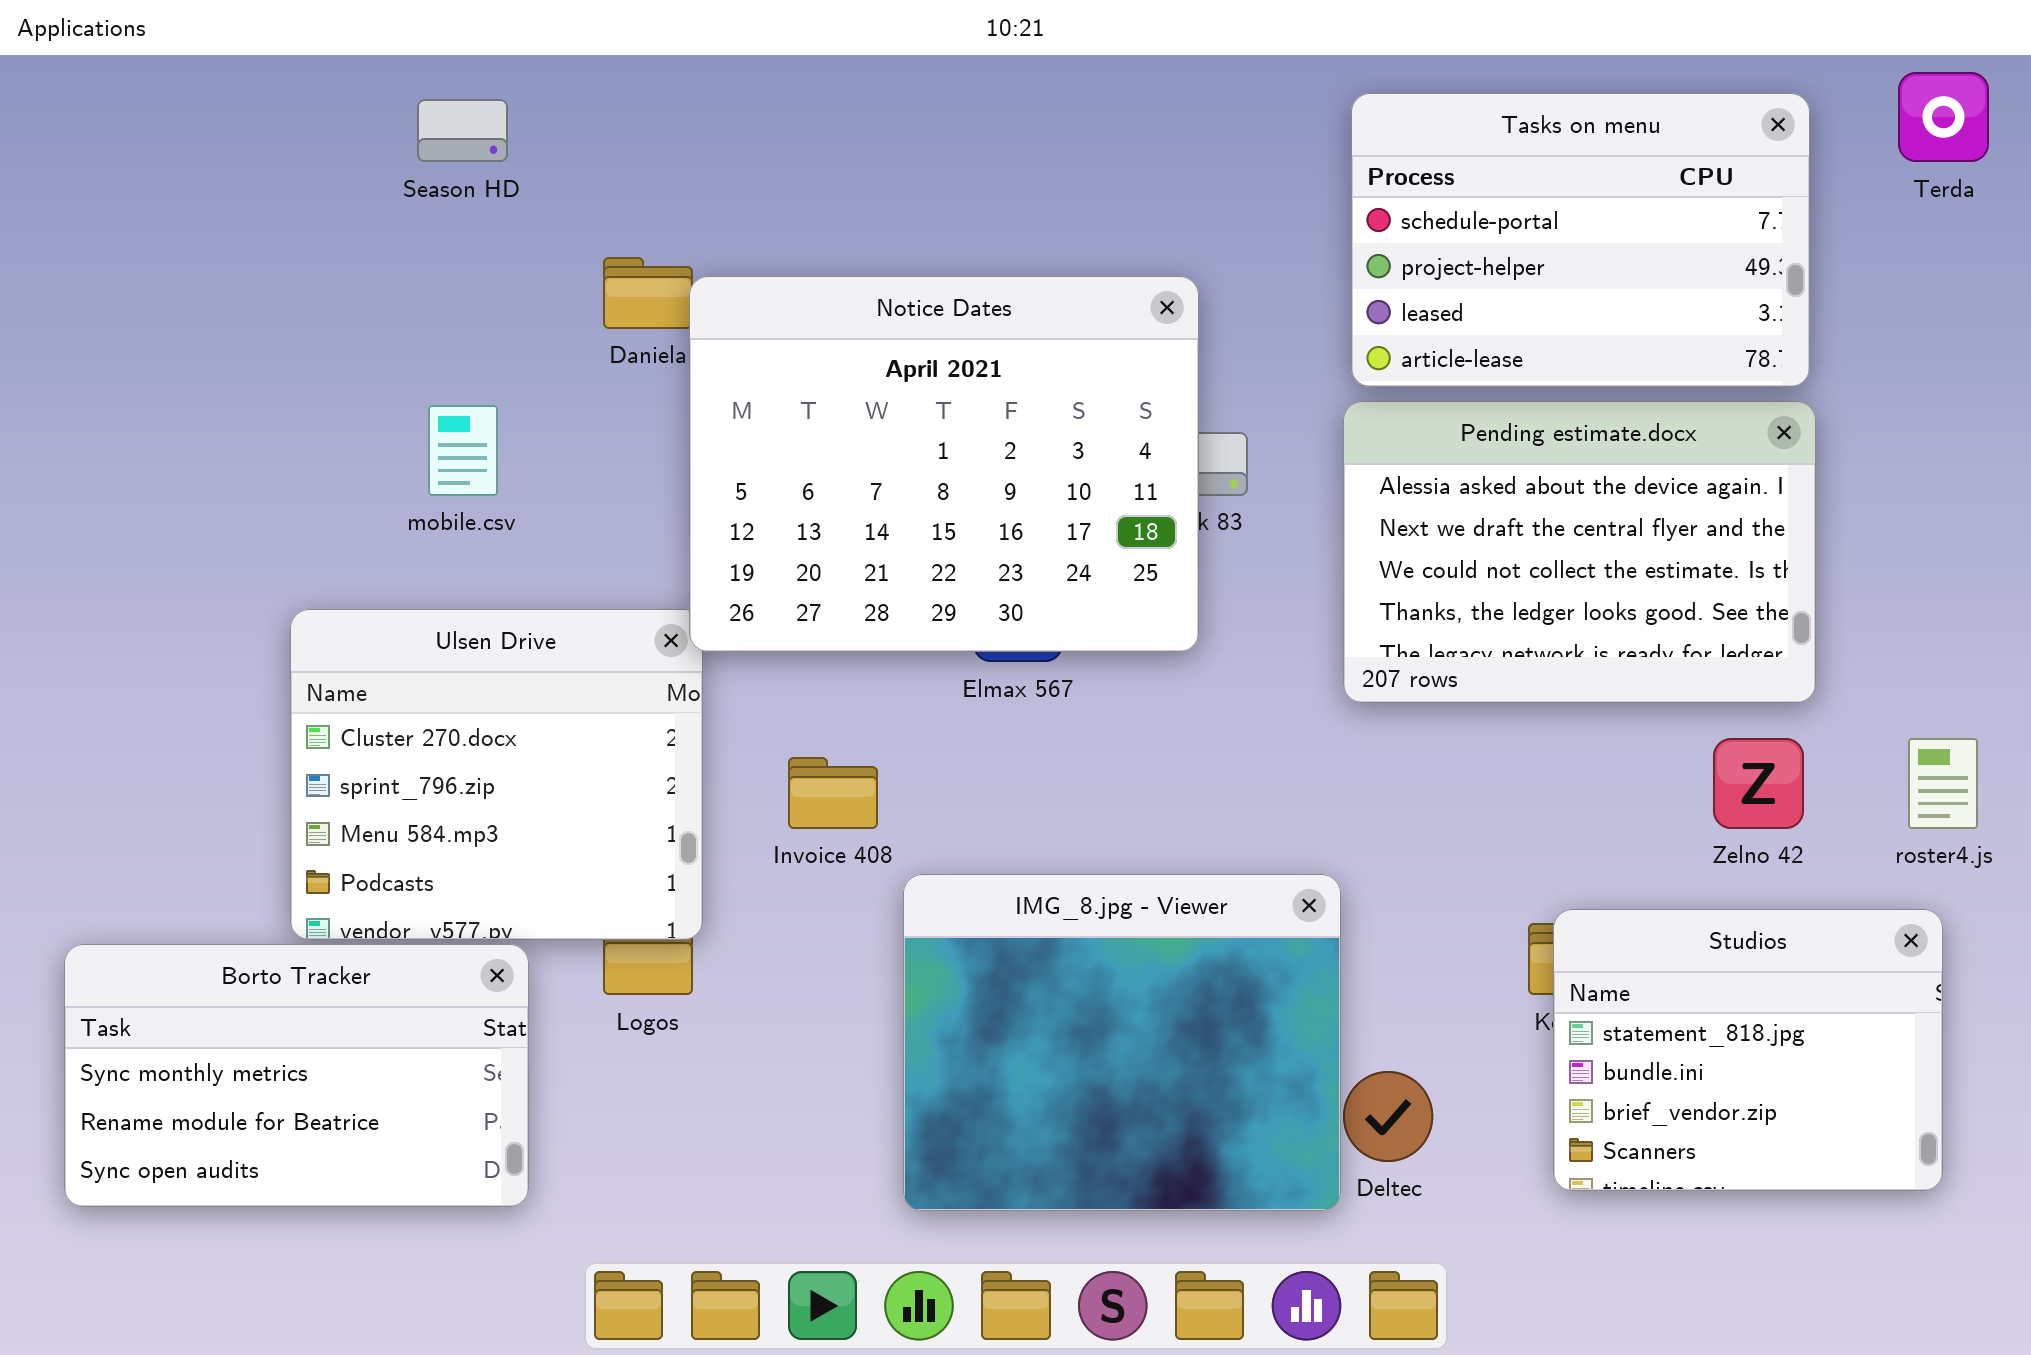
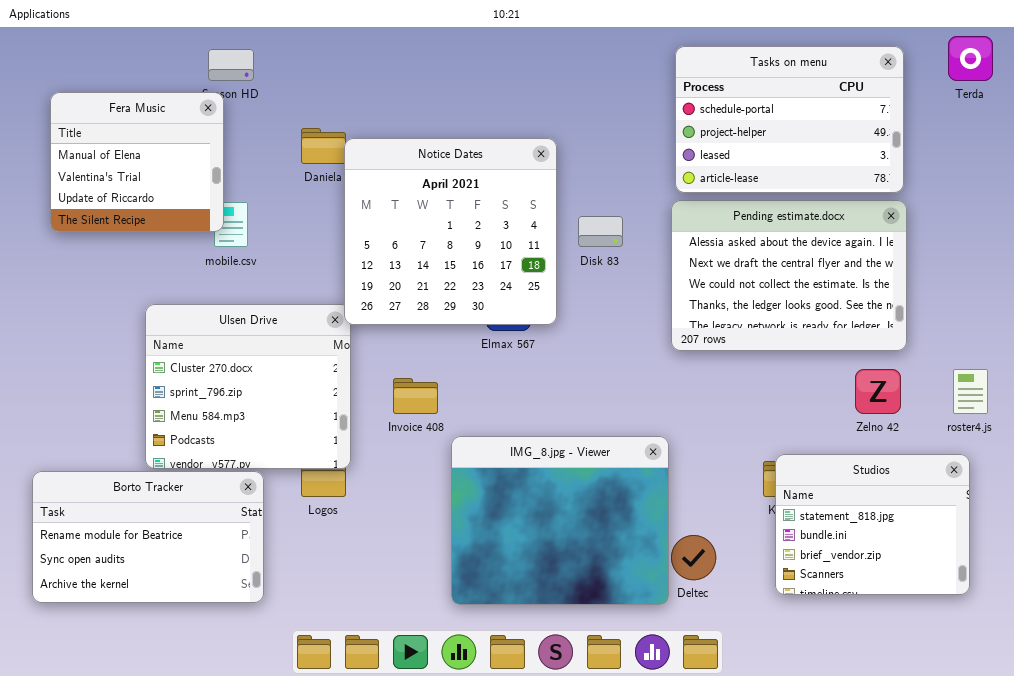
Fera Music: none -> [50,92,224,232], opened
Notice Dates: [689,276,1199,652] -> [344,138,557,325], resized
Borto Tracker: [64,944,529,1207] -> [32,471,264,603], scrolled down 1 row

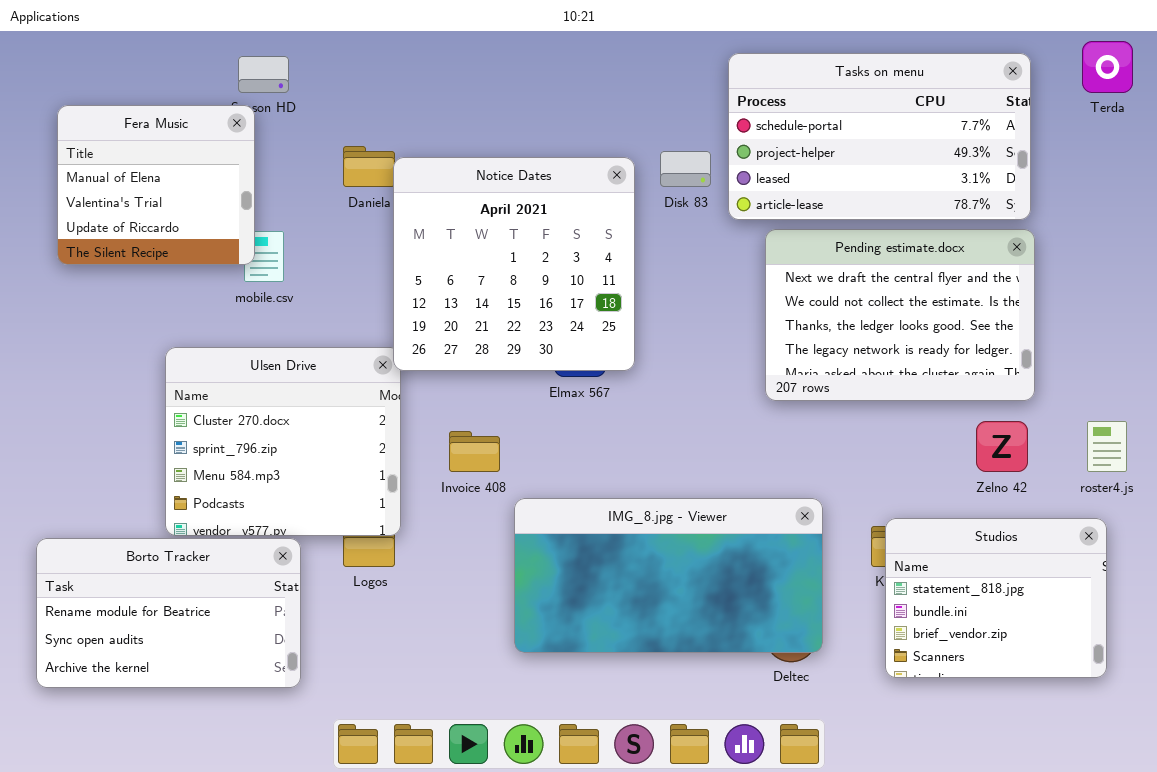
Tasks on menu: [675,46,904,193] -> [728,53,1031,220], resized
Pending estimate.docx: [671,200,907,351] -> [765,229,1035,401], scrolled down 1 row
Disk 83: [578,216,623,247] -> [660,151,711,187], moved
IMG_8.jpg - Viewer: [451,436,669,605] -> [514,498,823,653], resized

